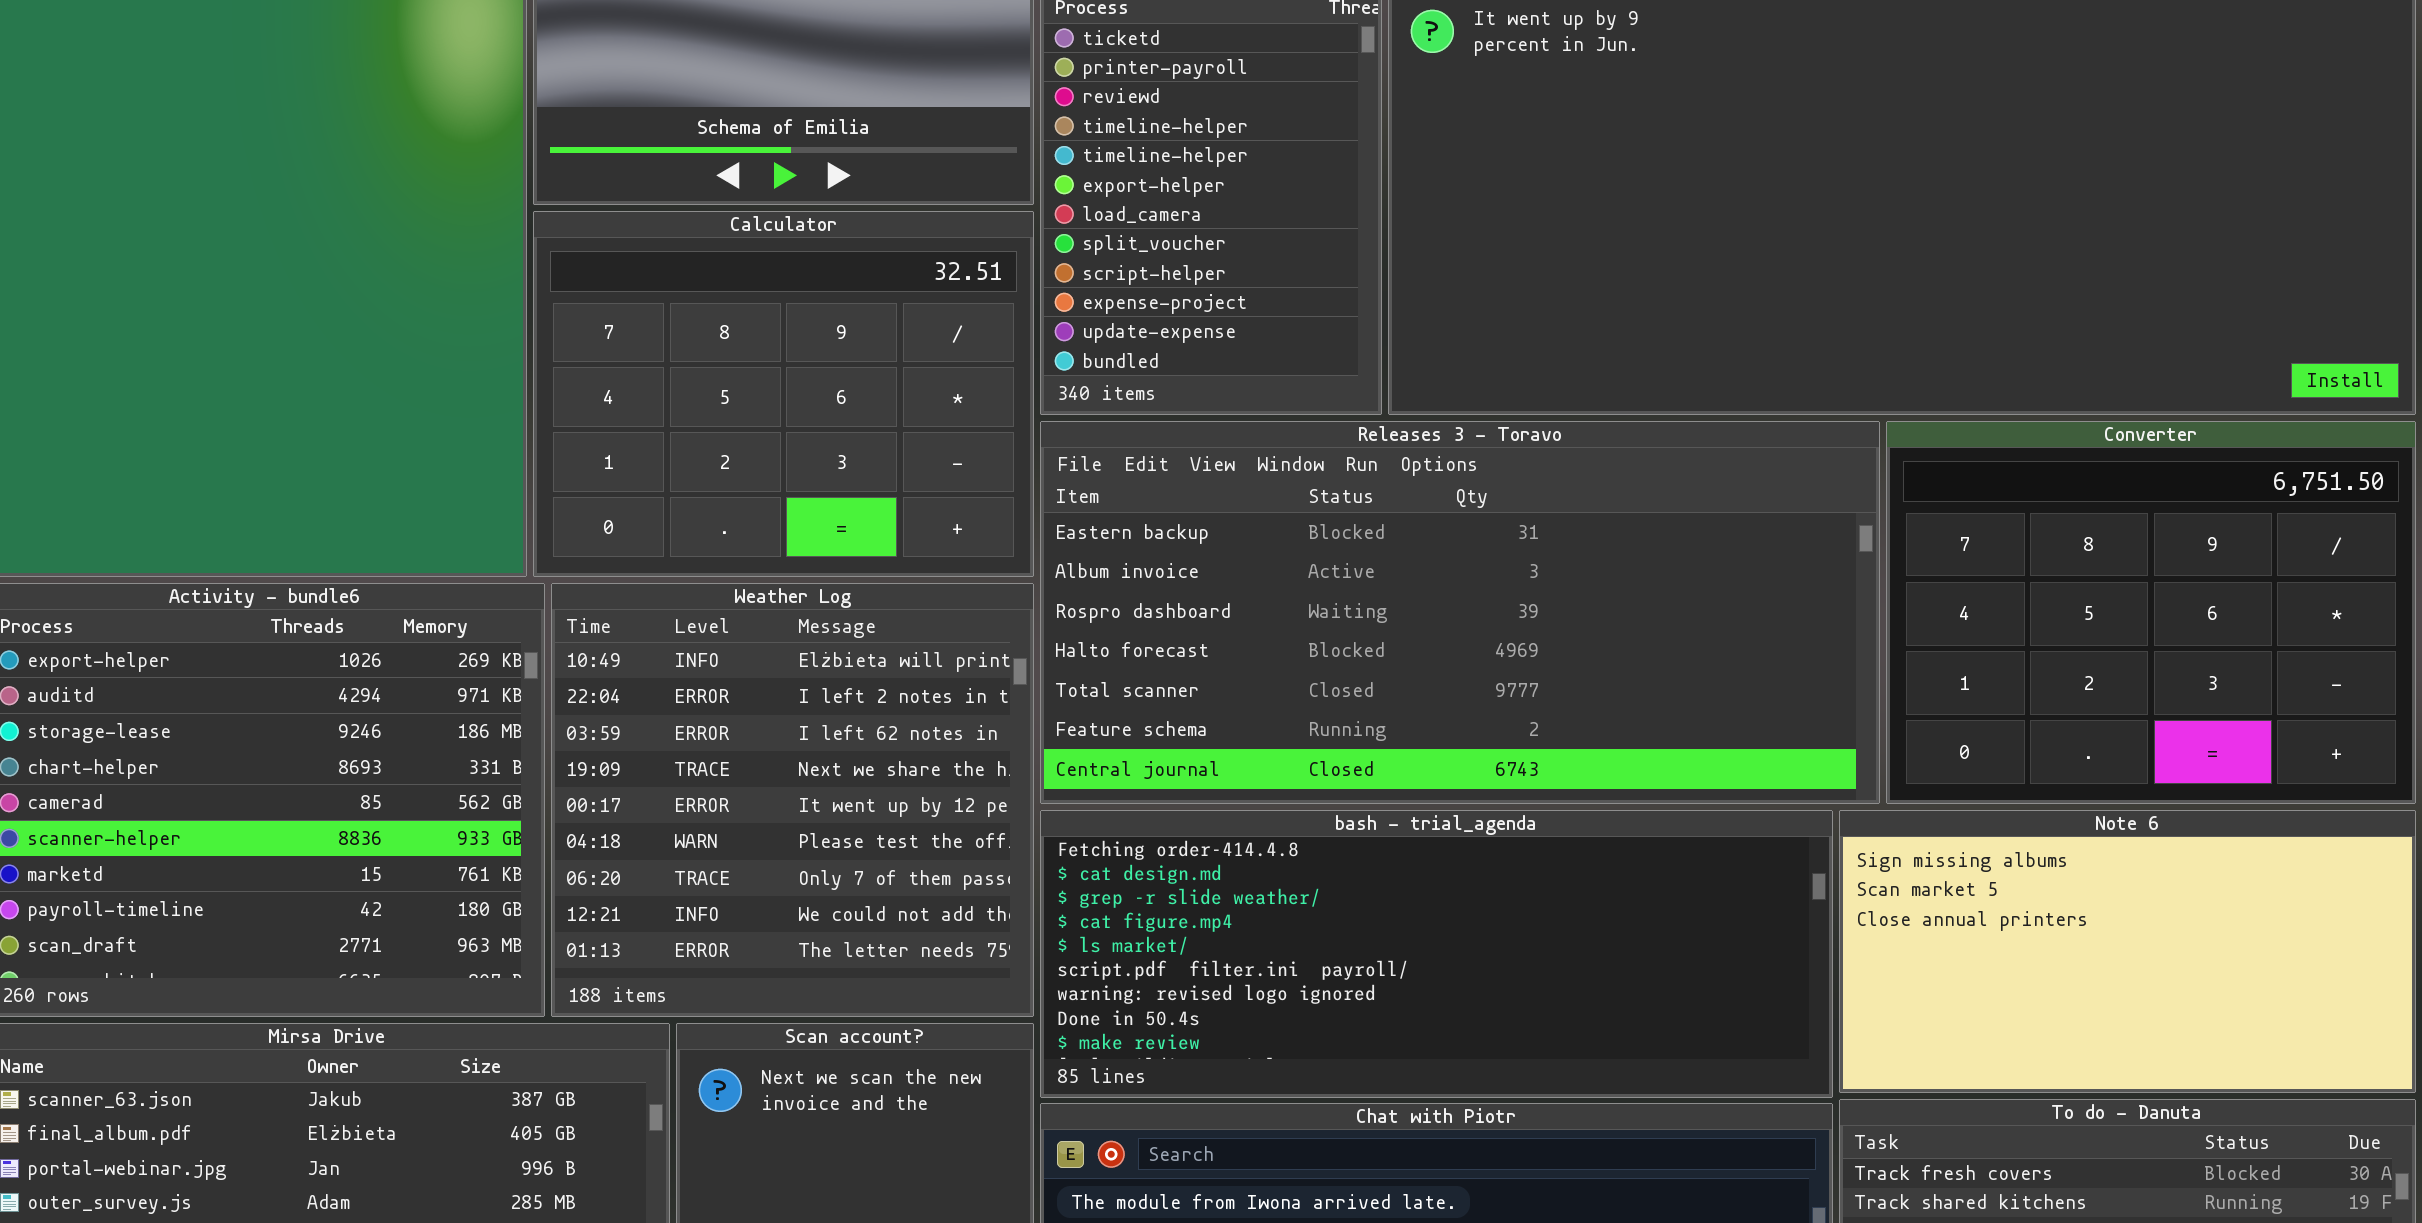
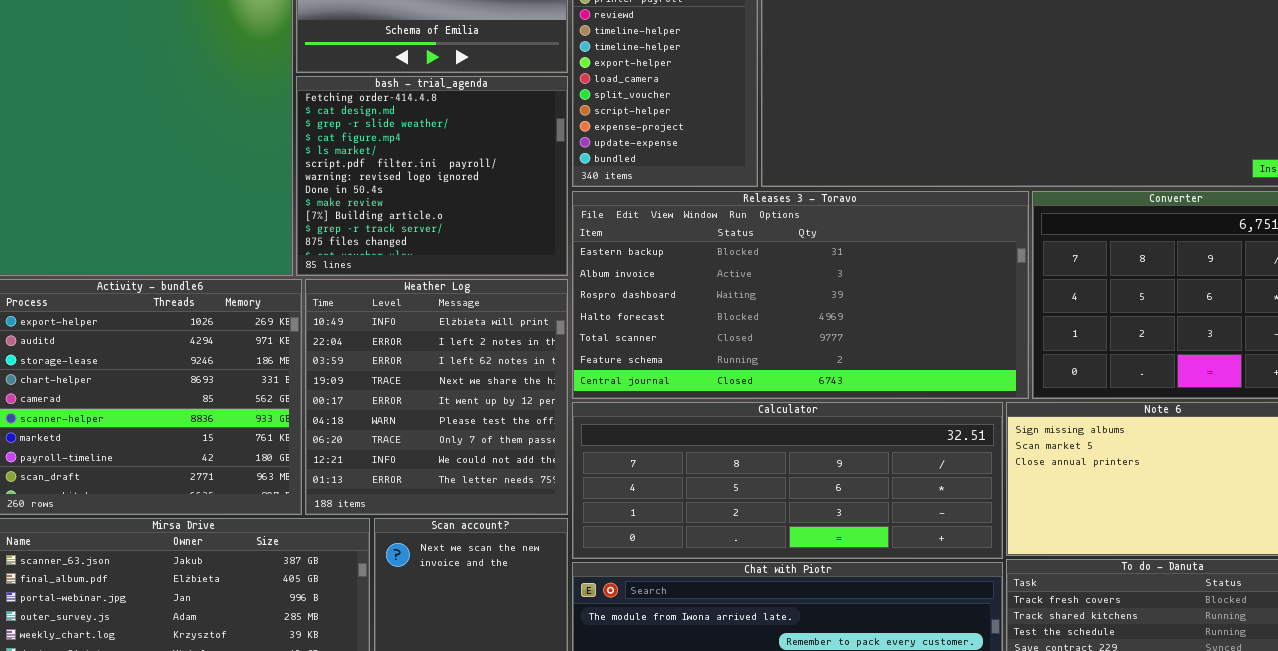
Calculator: [533,211,1034,577] -> [572,402,1003,559], moved, resized
bash - trial_agenda: [1040,810,1833,1098] -> [296,76,568,276], moved, resized

